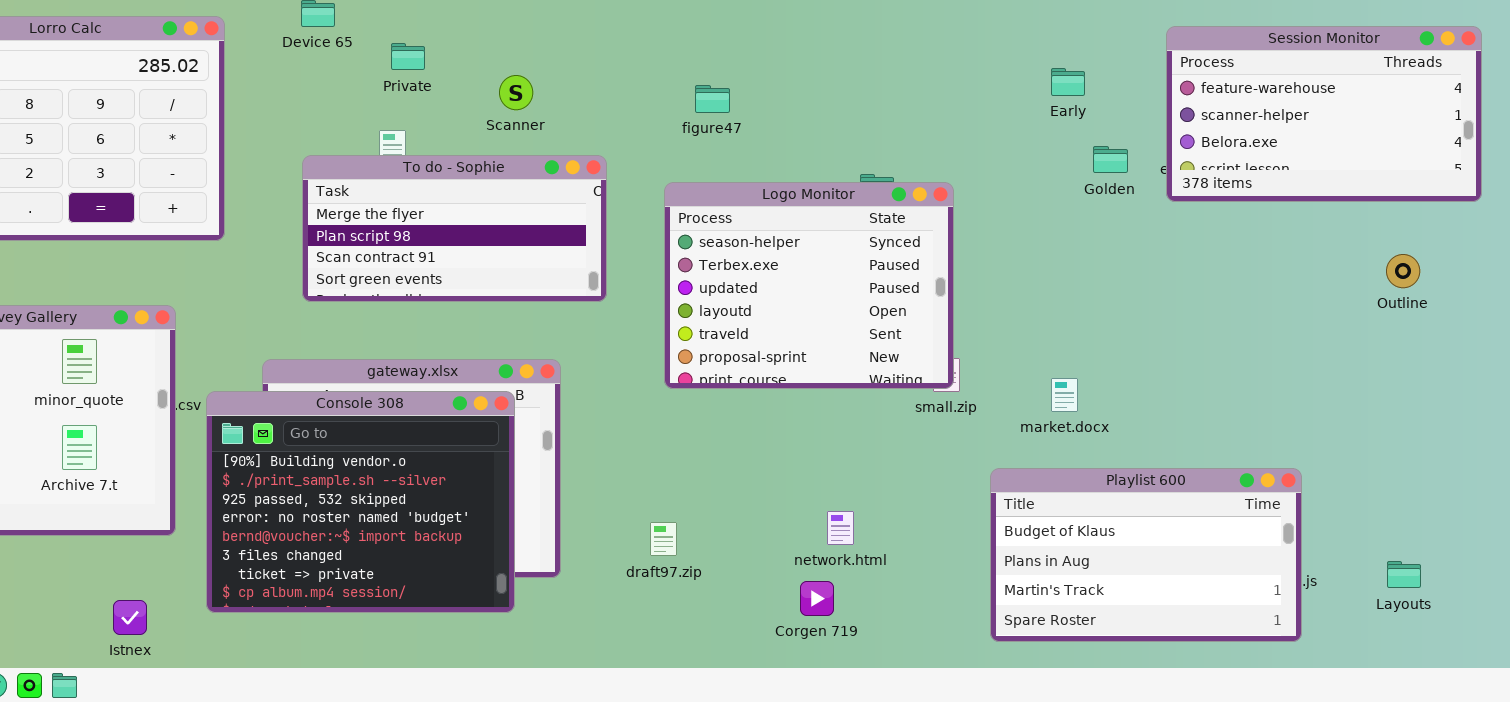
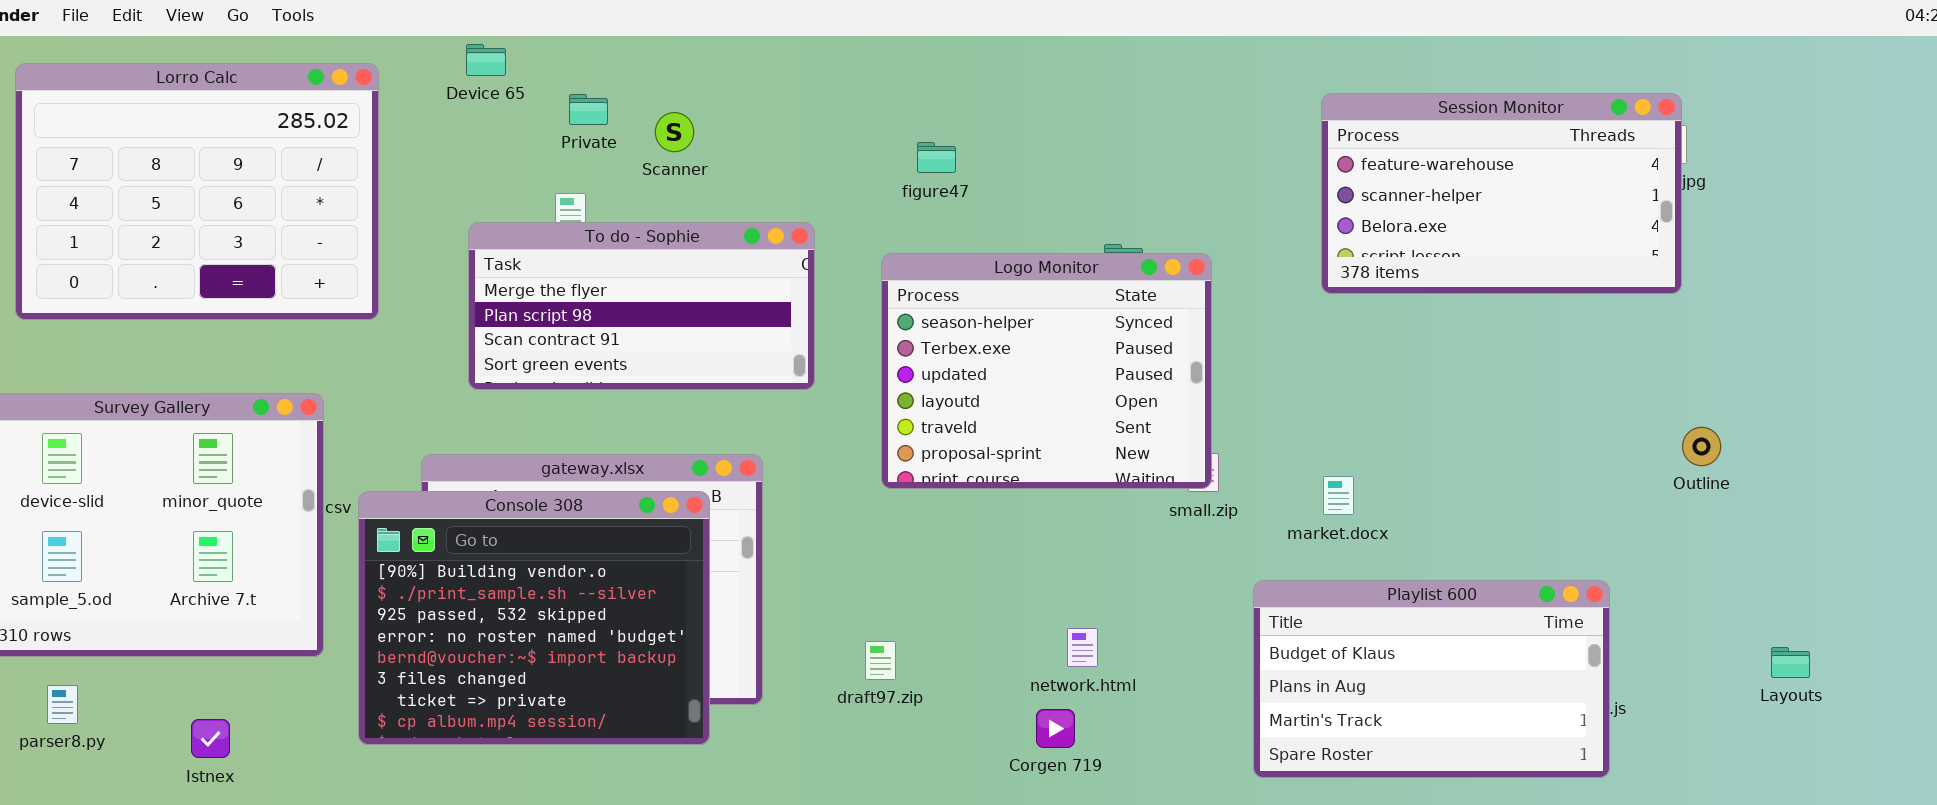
Session Monitor: [1166,26,1482,202] -> [1321,93,1682,294], moved
Scanner: [499,75,533,110] -> [655,112,694,152], moved
Outline: [1386,254,1420,288] -> [1682,427,1721,466], moved
Layouts: [1387,561,1421,588] -> [1771,647,1810,678], moved
Istnex: [113,600,147,635] -> [191,719,230,758], moved

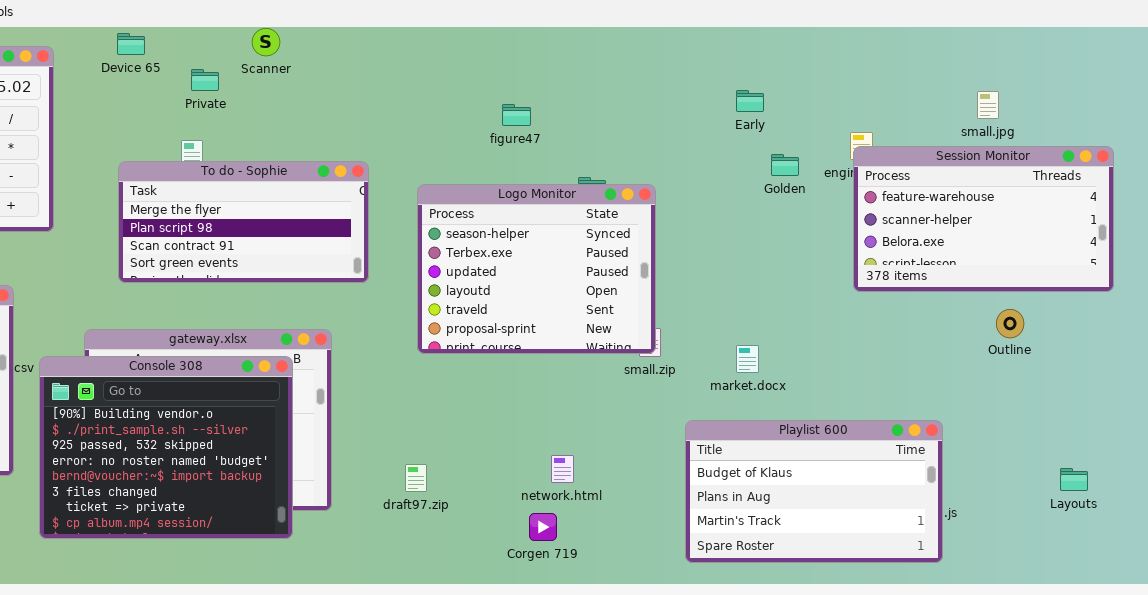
Session Monitor: [1321,93,1682,294] -> [853,146,1114,292], moved
Scanner: [655,112,694,152] -> [252,28,280,56], moved
figure47: [917,142,956,173] -> [502,104,531,126], moved

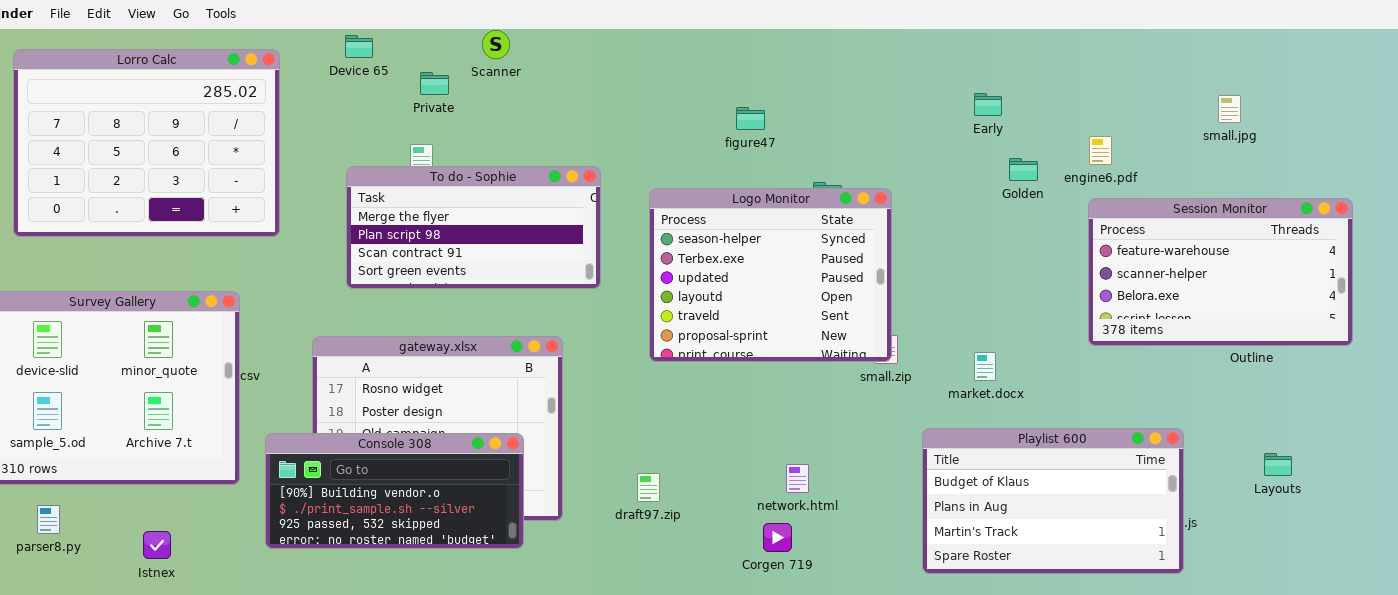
Session Monitor: [853,146,1114,292] -> [1088,198,1353,346], moved
Console 308: [39,356,293,539] -> [265,433,524,549], resized
Layouts: [1060,468,1088,491] -> [1264,453,1292,476], moved

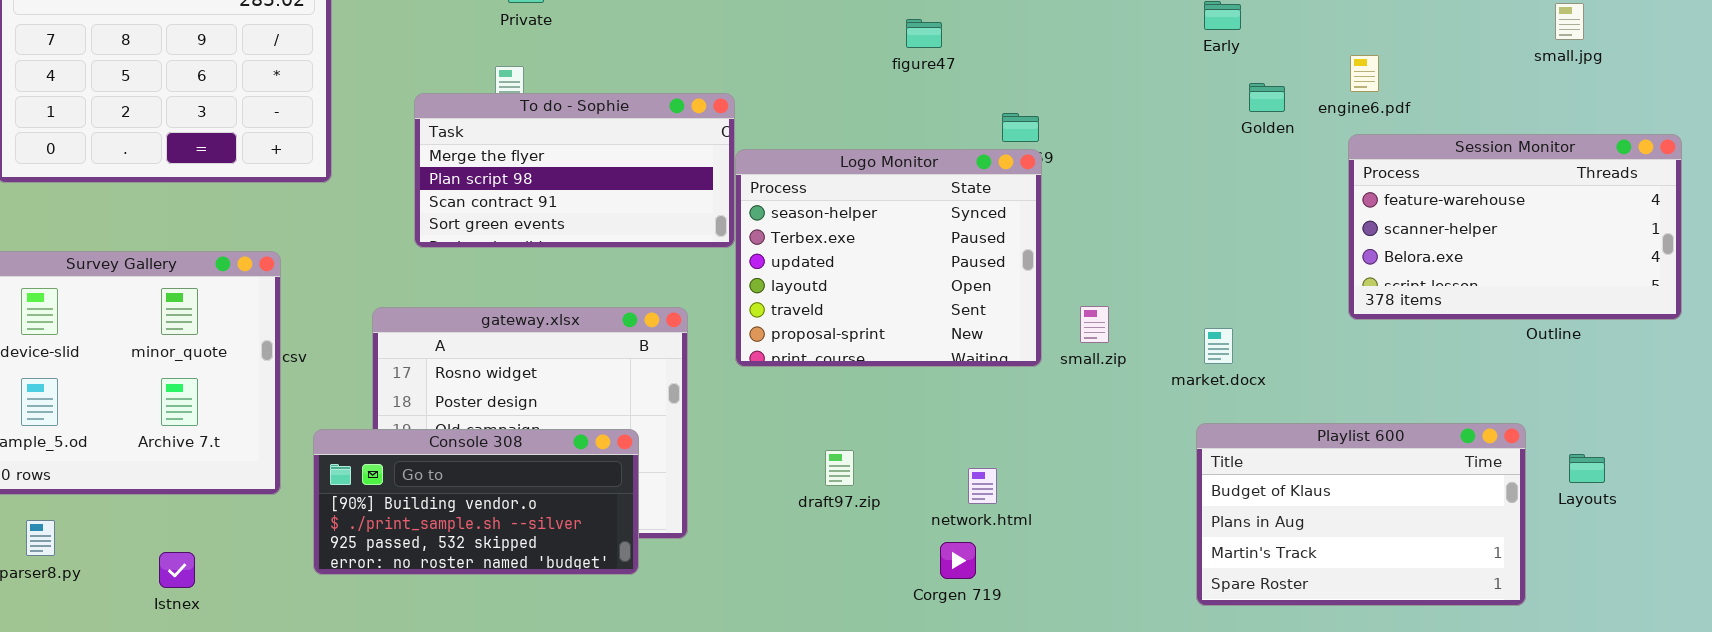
small.jpg: [1218,95,1241,123] -> [1555,3,1584,40], moved
Logo Monitor: [649,188,892,362] -> [735,149,1042,367], moved
Playlist 600: [922,428,1184,574] -> [1196,423,1526,606], moved
draft97.zip: [637,473,660,502] -> [825,450,854,486], moved

